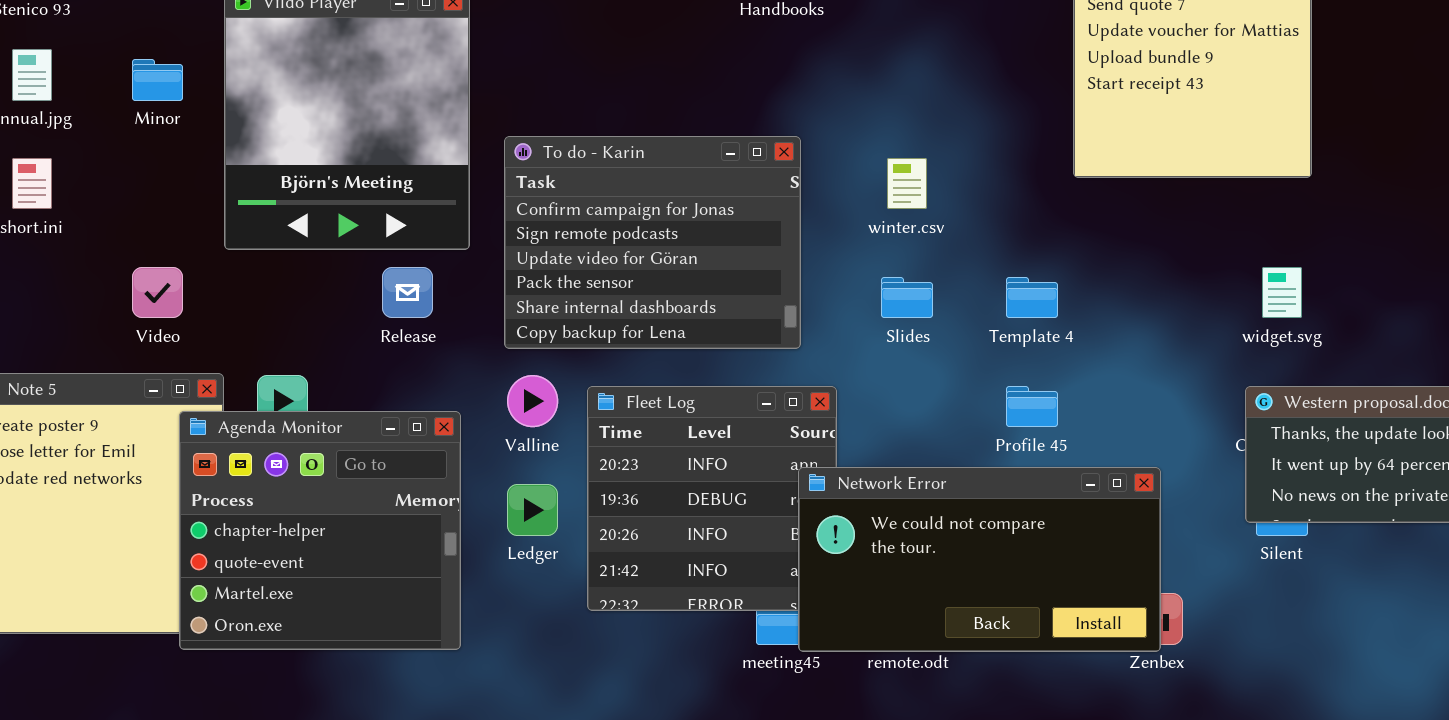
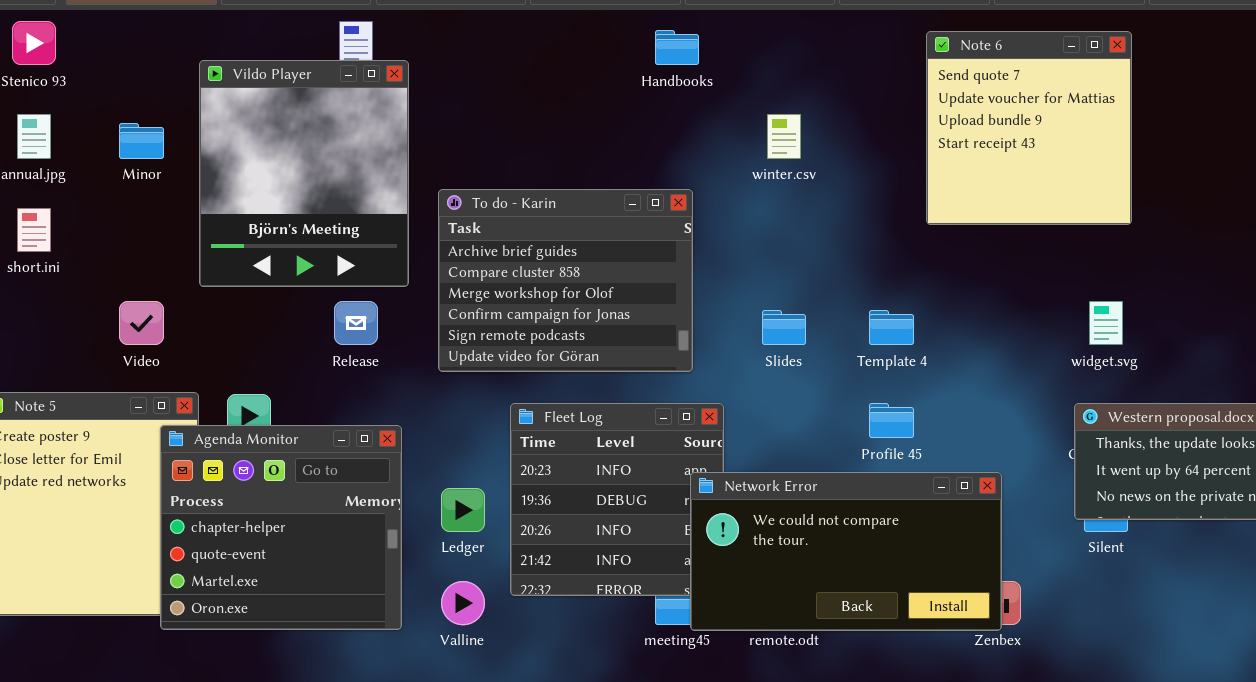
To do - Karin: [504,136,801,349] -> [438,189,693,372], scrolled up 3 rows
winter.csv: [887,158,927,209] -> [767,114,801,159], moved
Valline: [507,375,558,427] -> [441,581,485,625], moved

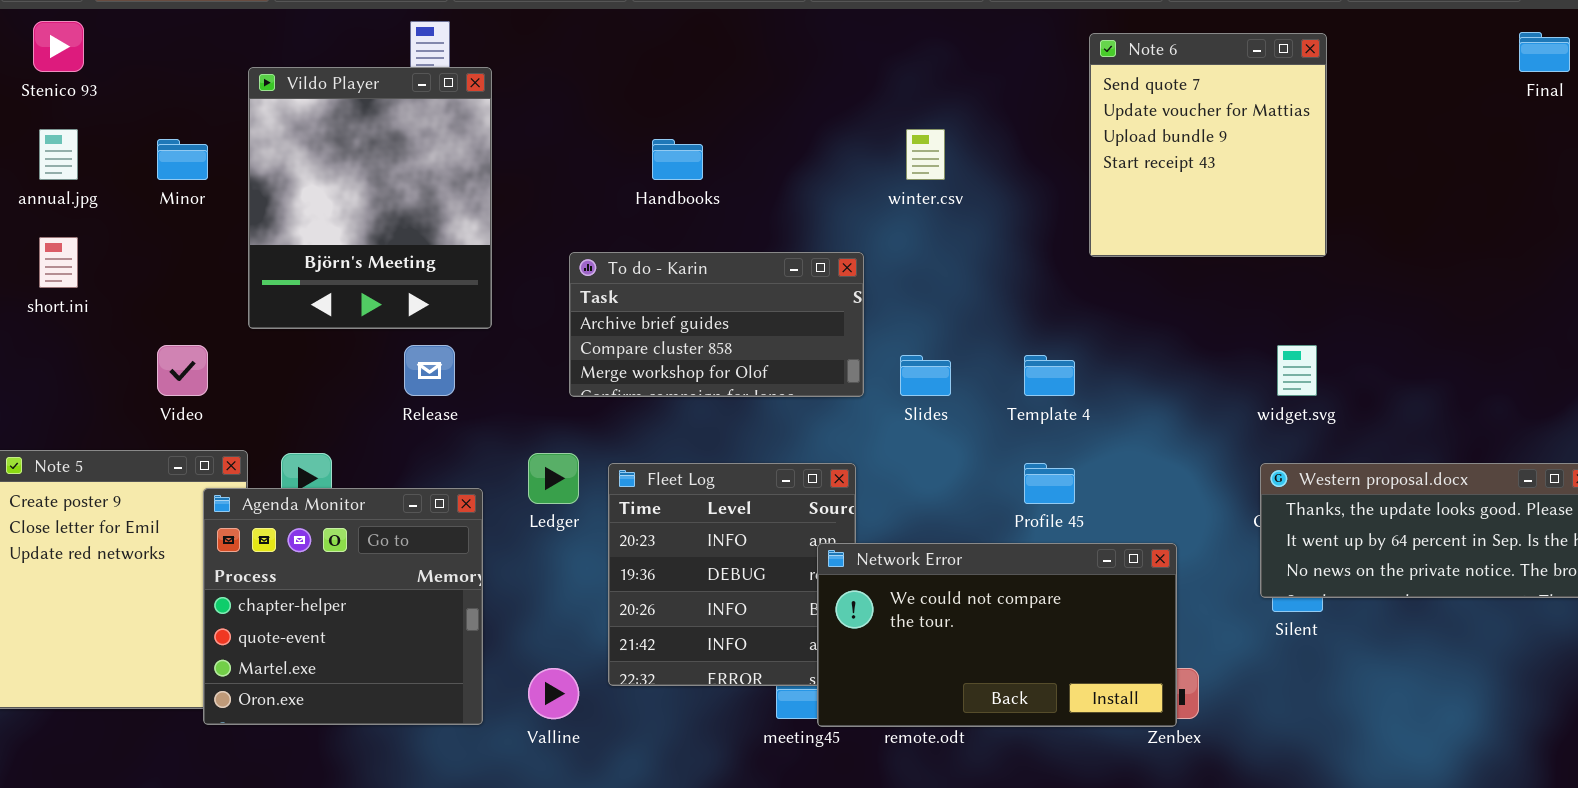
Handbooks: [655,30,699,65] -> [652,139,703,180], moved
To do - Karin: [438,189,693,372] -> [569,252,864,397], moved, resized
Ledger: [441,488,485,532] -> [528,453,579,504], moved

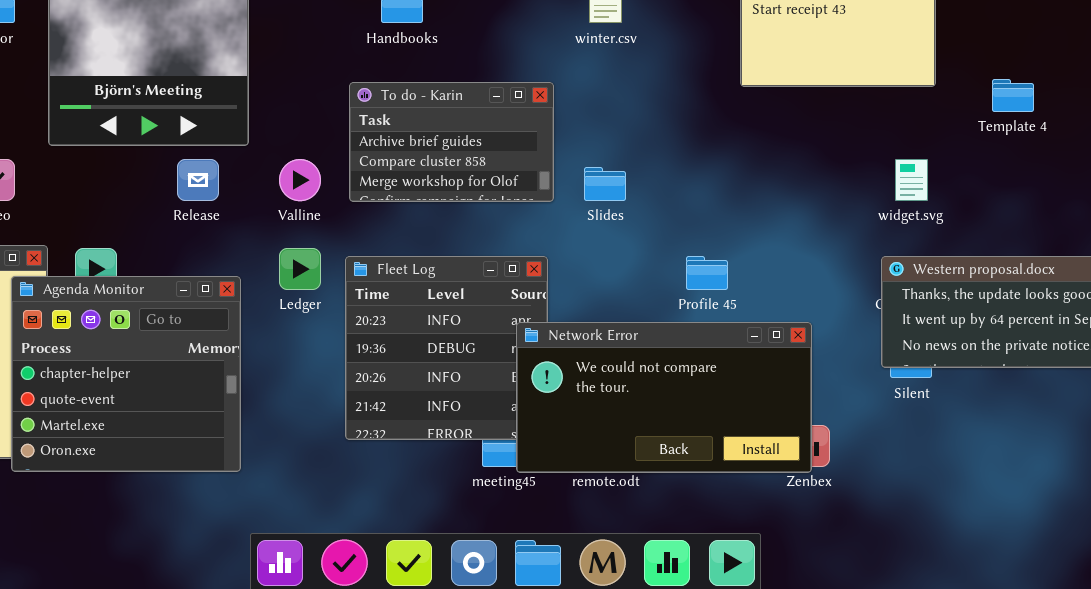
To do - Karin: [569,252,864,397] -> [349,82,554,202], resized
Template 4: [1024,355,1075,396] -> [992,79,1034,112], moved
Valline: [528,668,579,719] -> [279,159,321,201], moved

